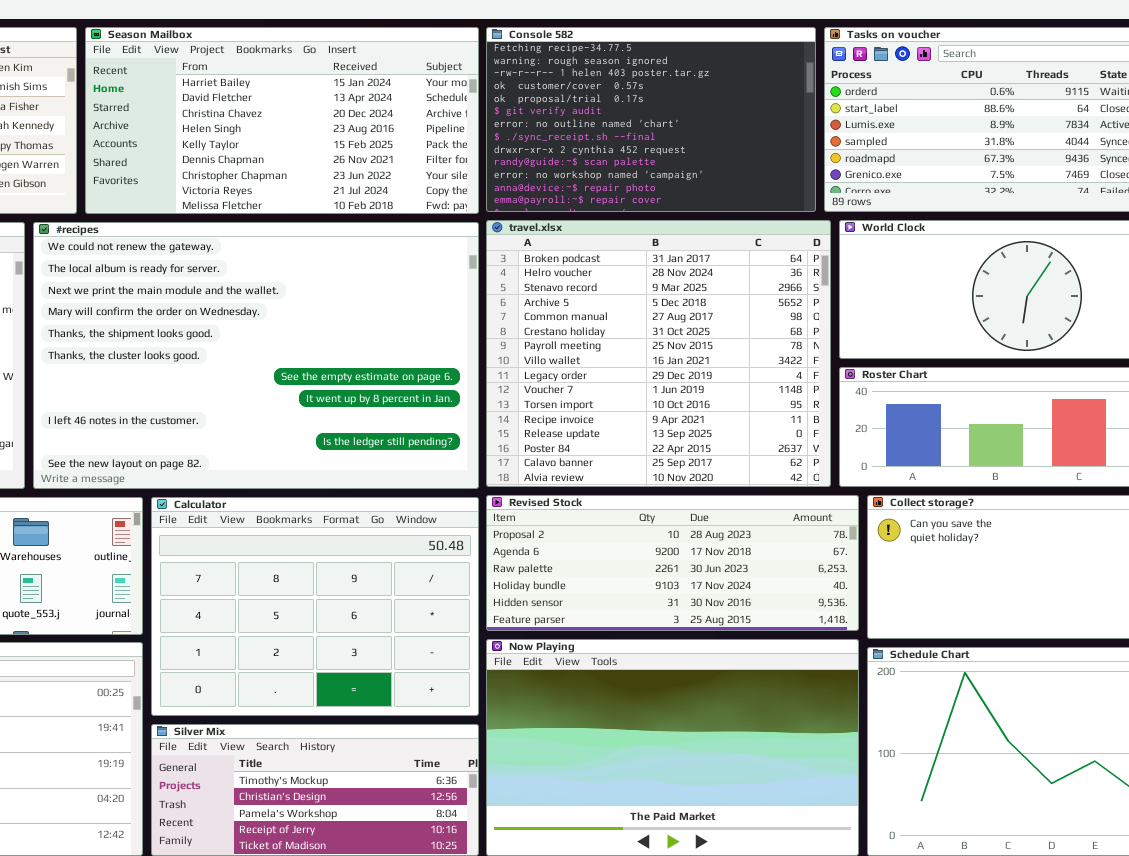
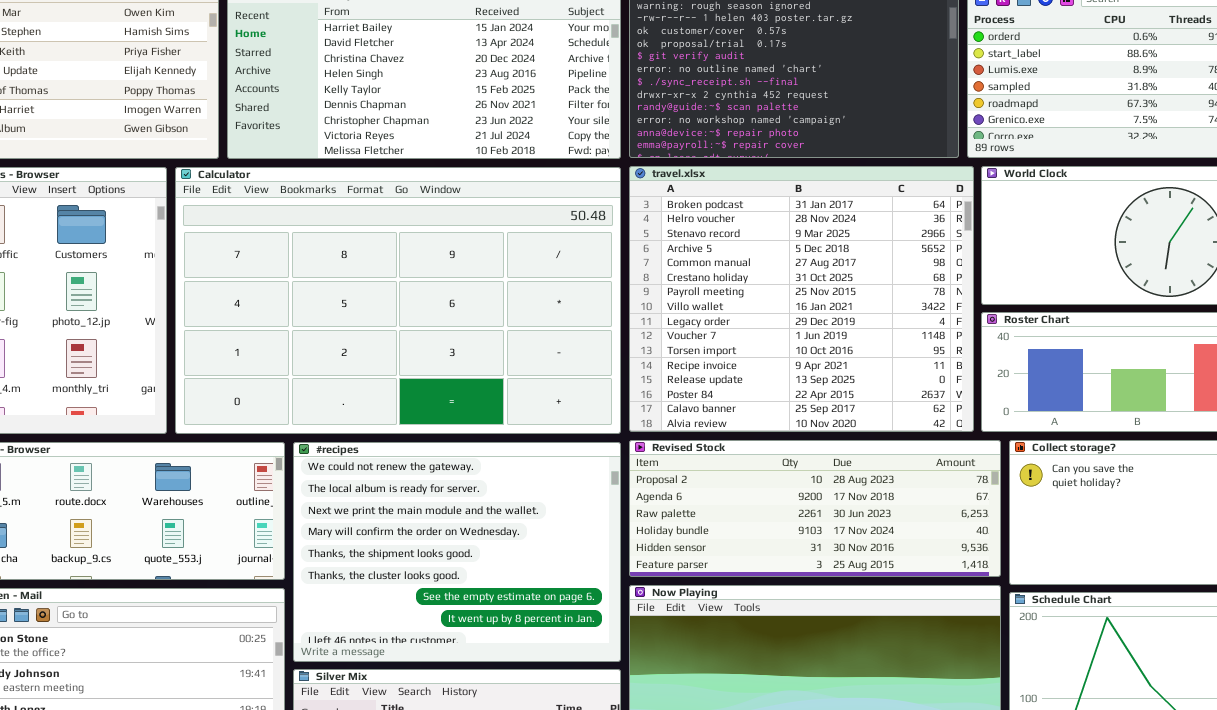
#recipes: [33,222,479,489] -> [293,442,621,662], moved, resized
Calculator: [151,497,479,716] -> [175,167,621,434], moved, resized

